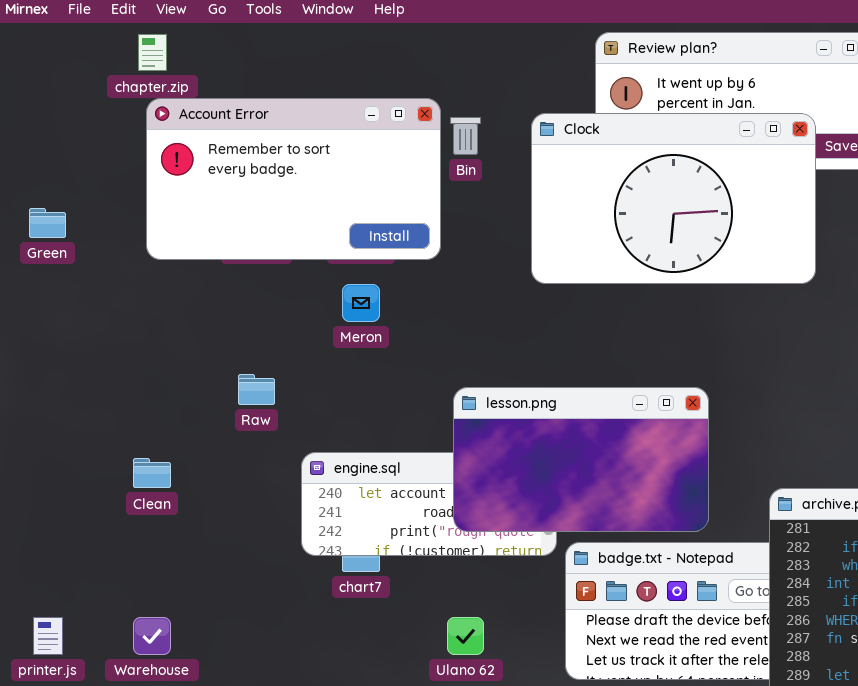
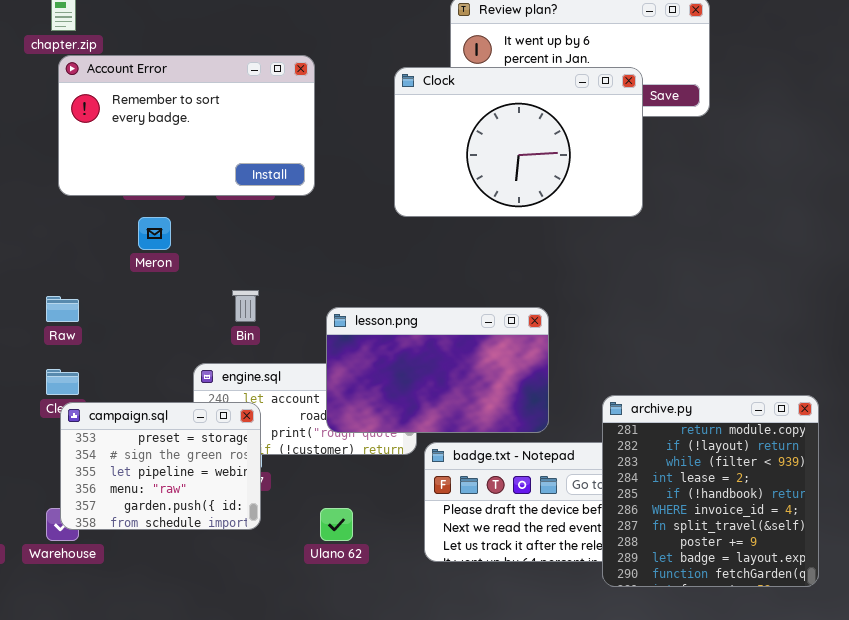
Bin: [450,117,481,155] -> [232,290,259,322], moved
Meron: [342,284,380,322] -> [138,217,171,250], moved
Raw: [238,374,275,405] -> [46,296,79,322], moved
campaign.sql: none -> [60,402,261,530], opened

